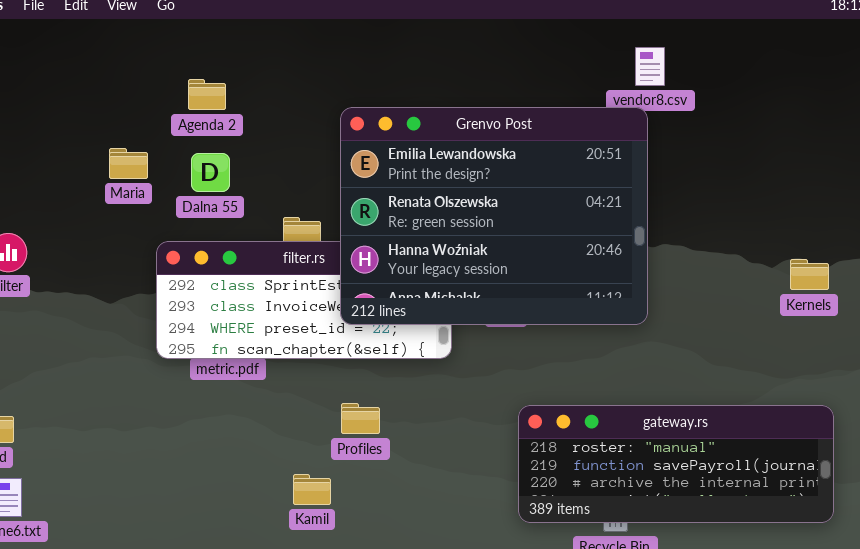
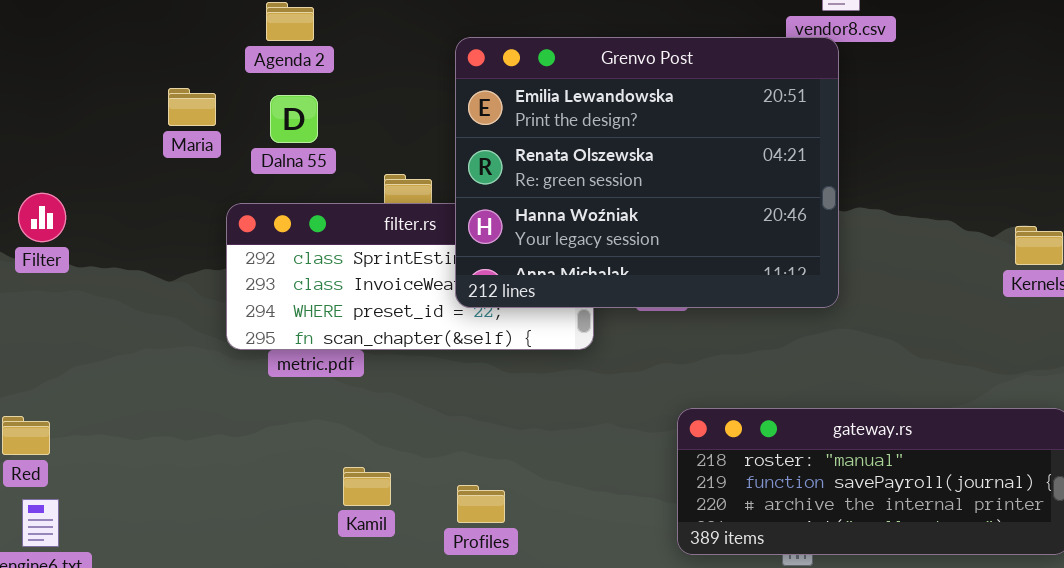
Profiles: [341,403,380,434] -> [457,485,505,523], moved
Kamil: [293,474,331,505] -> [343,467,391,506], moved

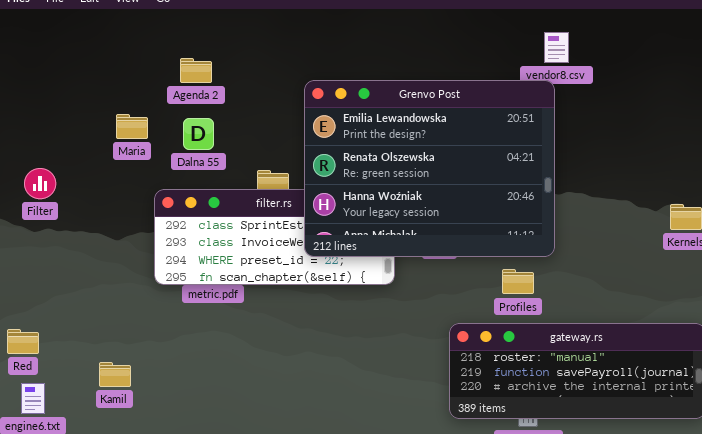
Filter: [18,193,66,242] -> [24,168,56,199], moved
Kamil: [343,467,391,506] -> [99,362,131,387], moved
Profiles: [457,485,505,523] -> [502,269,534,294], moved

